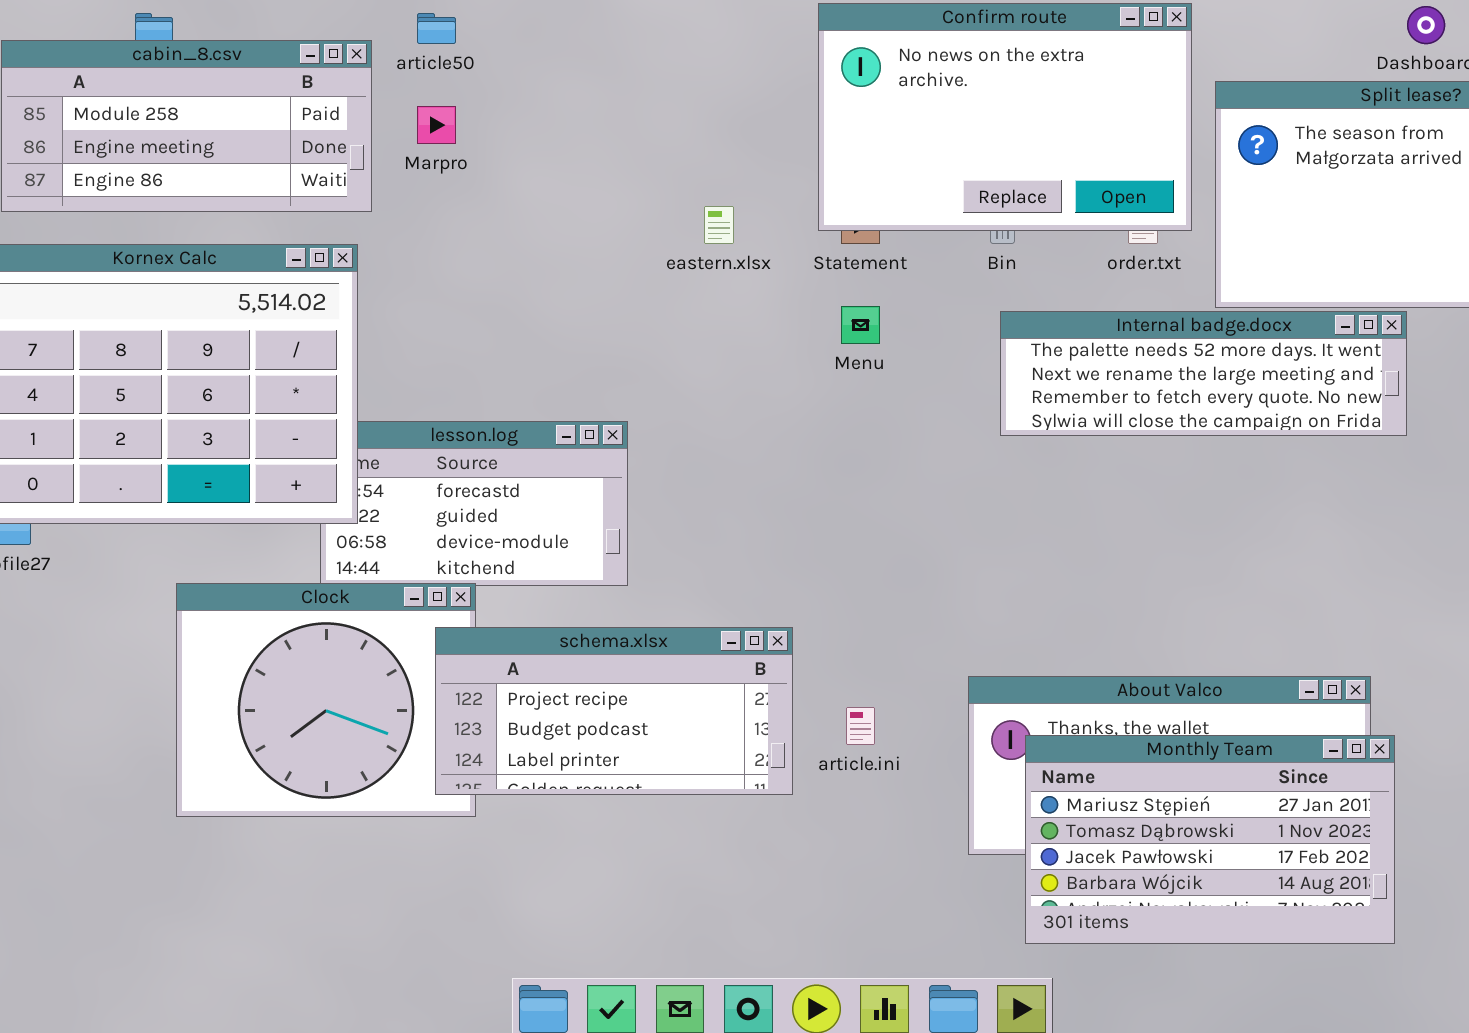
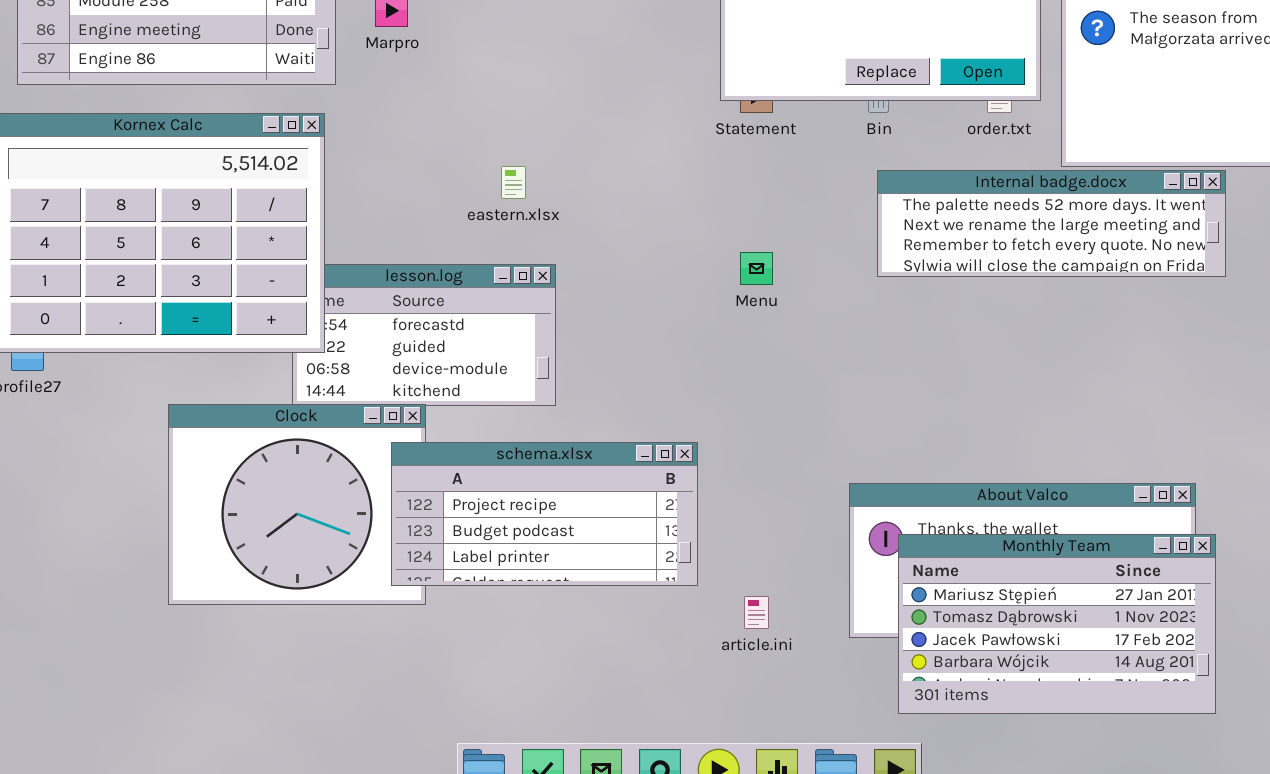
eastern.xlsx: [704,206,734,244] -> [501,166,526,199], moved
Menu: [841,306,880,344] -> [740,252,773,285], moved
article.ini: [846,707,875,745] -> [744,596,769,629], moved

